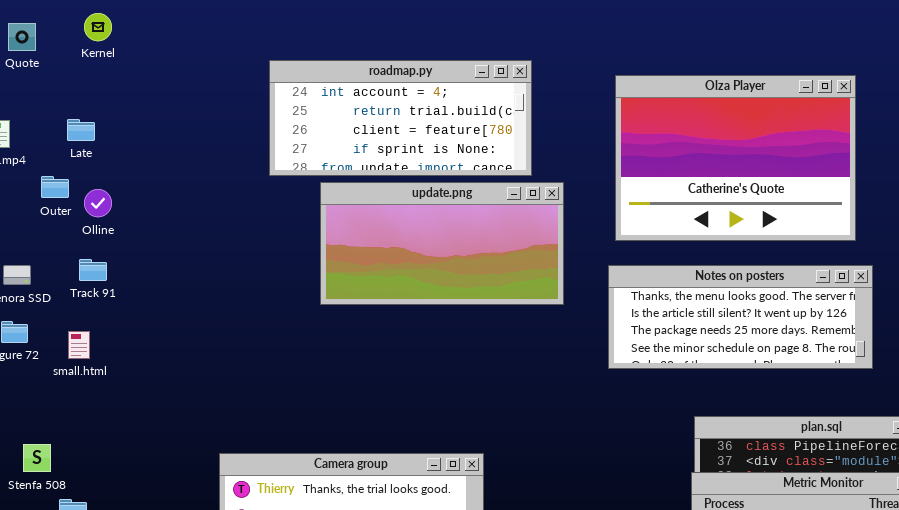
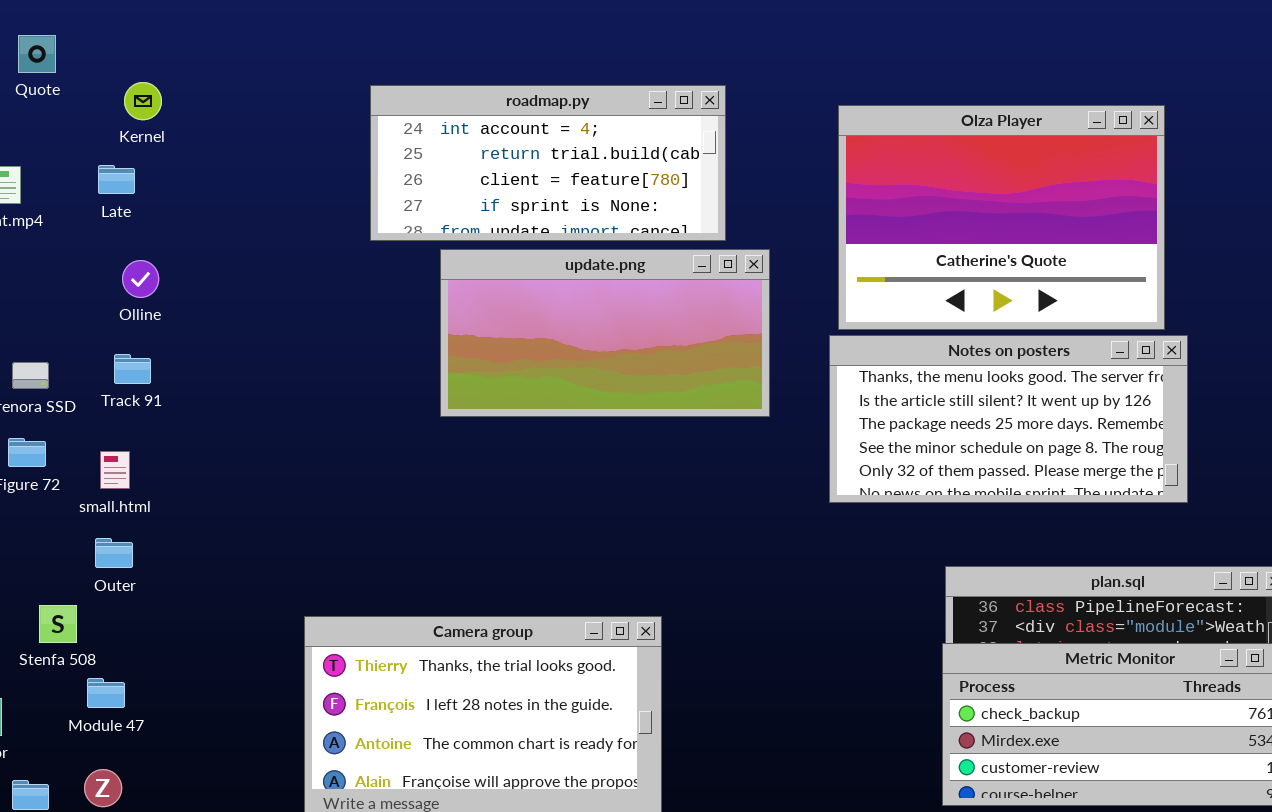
Kernel: [84,13,112,41] -> [124,82,162,120], moved
Outer: [41,176,69,198] -> [95,538,133,568], moved
Notes on posters: [608,265,873,369] -> [829,335,1188,503], resized

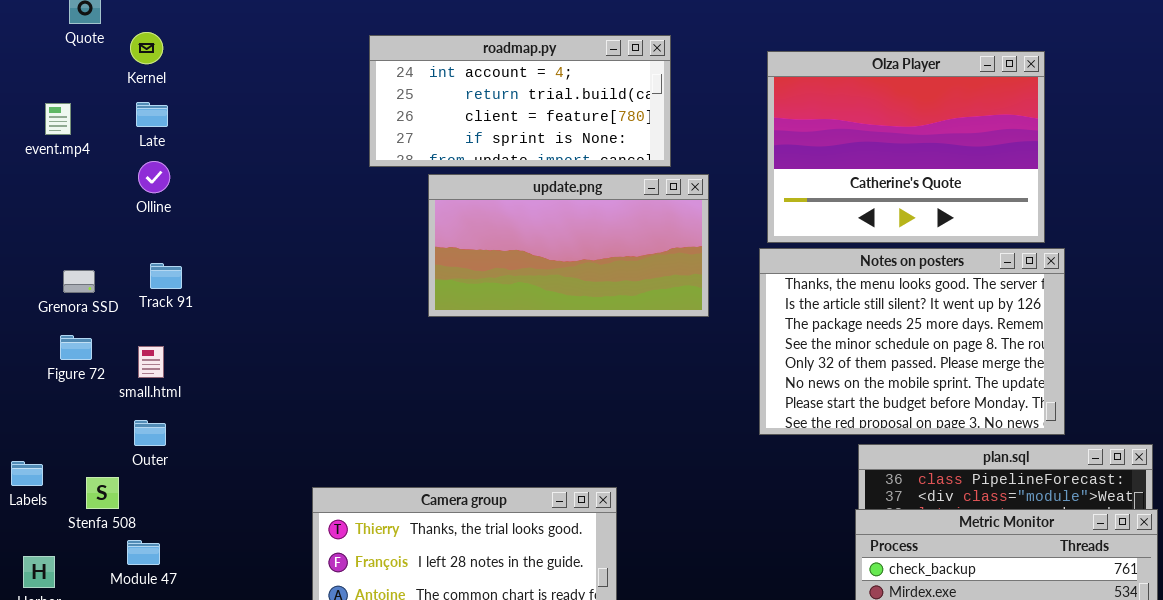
Kernel: [124,82,162,120] -> [130,32,163,64], moved
Olline: [122,260,159,298] -> [138,161,170,193], moved
Notes on posters: [829,335,1188,503] -> [759,248,1065,435], resized

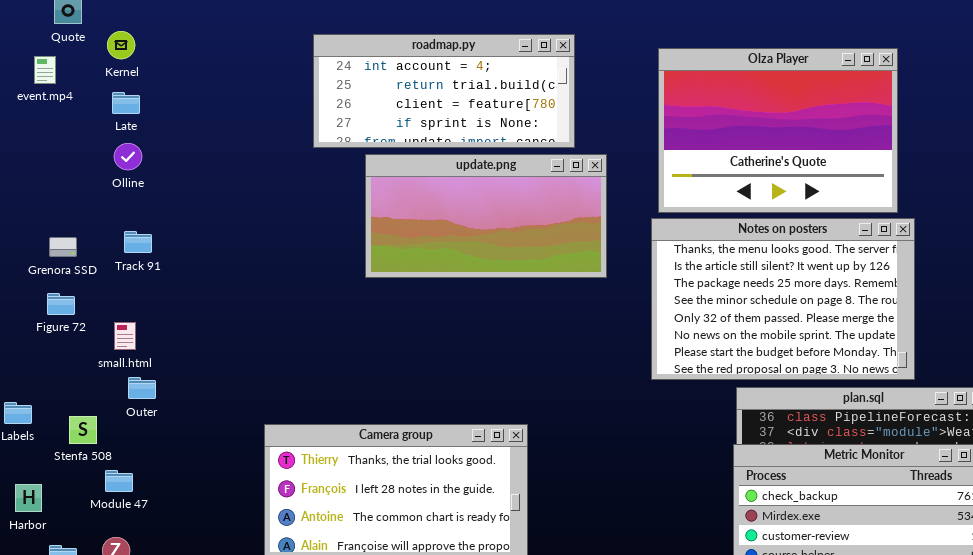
event.mp4: [45,103,71,135] -> [34,56,56,84], moved
small.html: [138,346,164,378] -> [114,322,136,350], moved
Outer: [134,420,166,446] -> [128,377,156,399], moved

